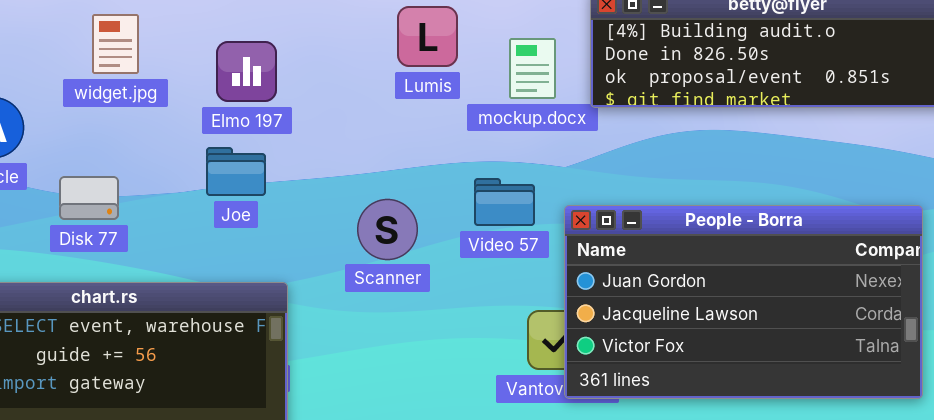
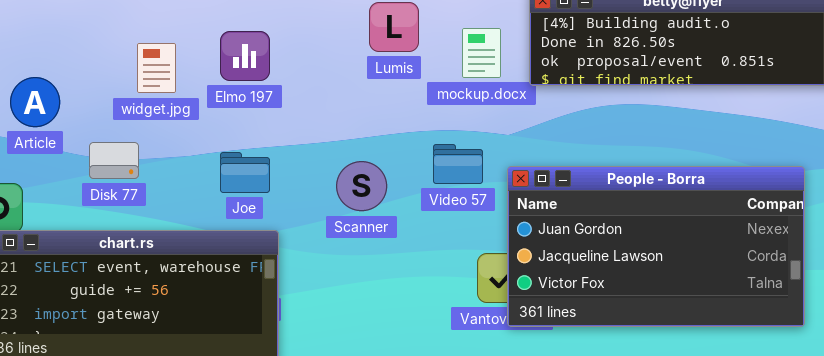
widget.jpg: [92,14,139,74] -> [137,43,176,93], moved
Joe: [206,147,266,196] -> [220,152,270,193], moved

